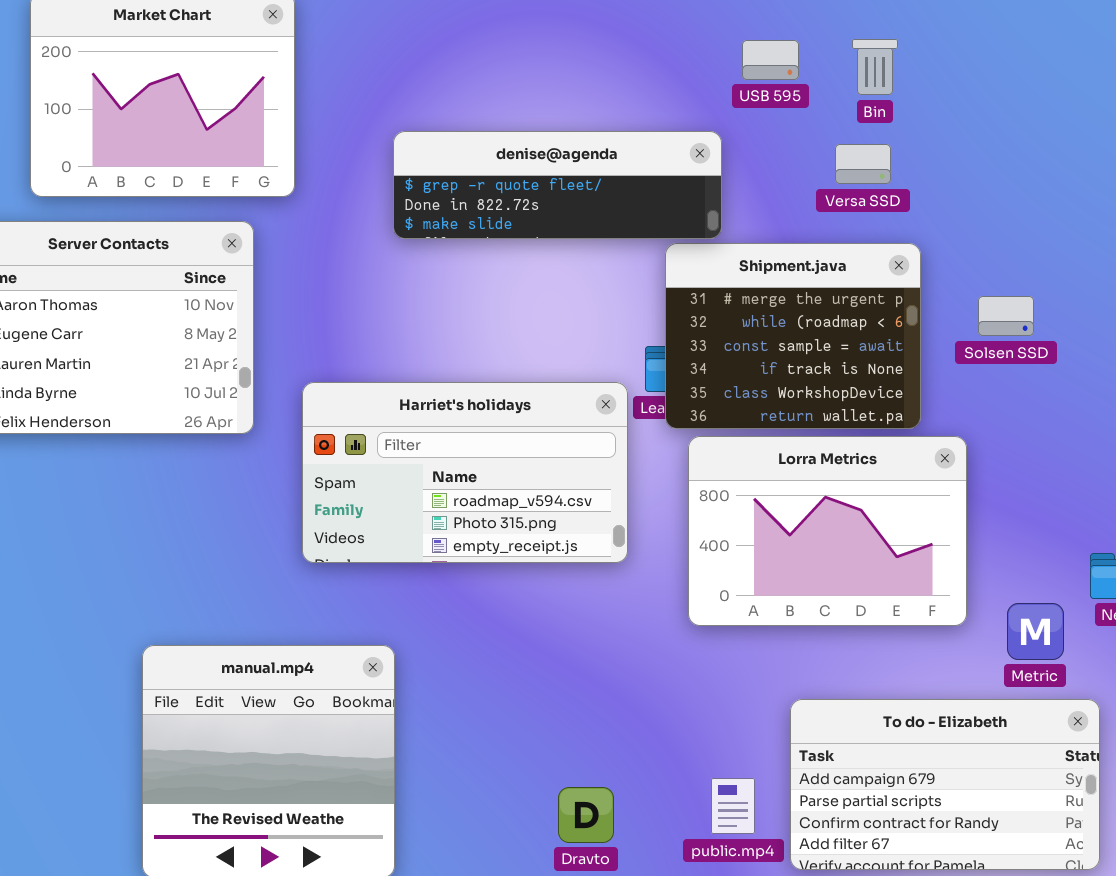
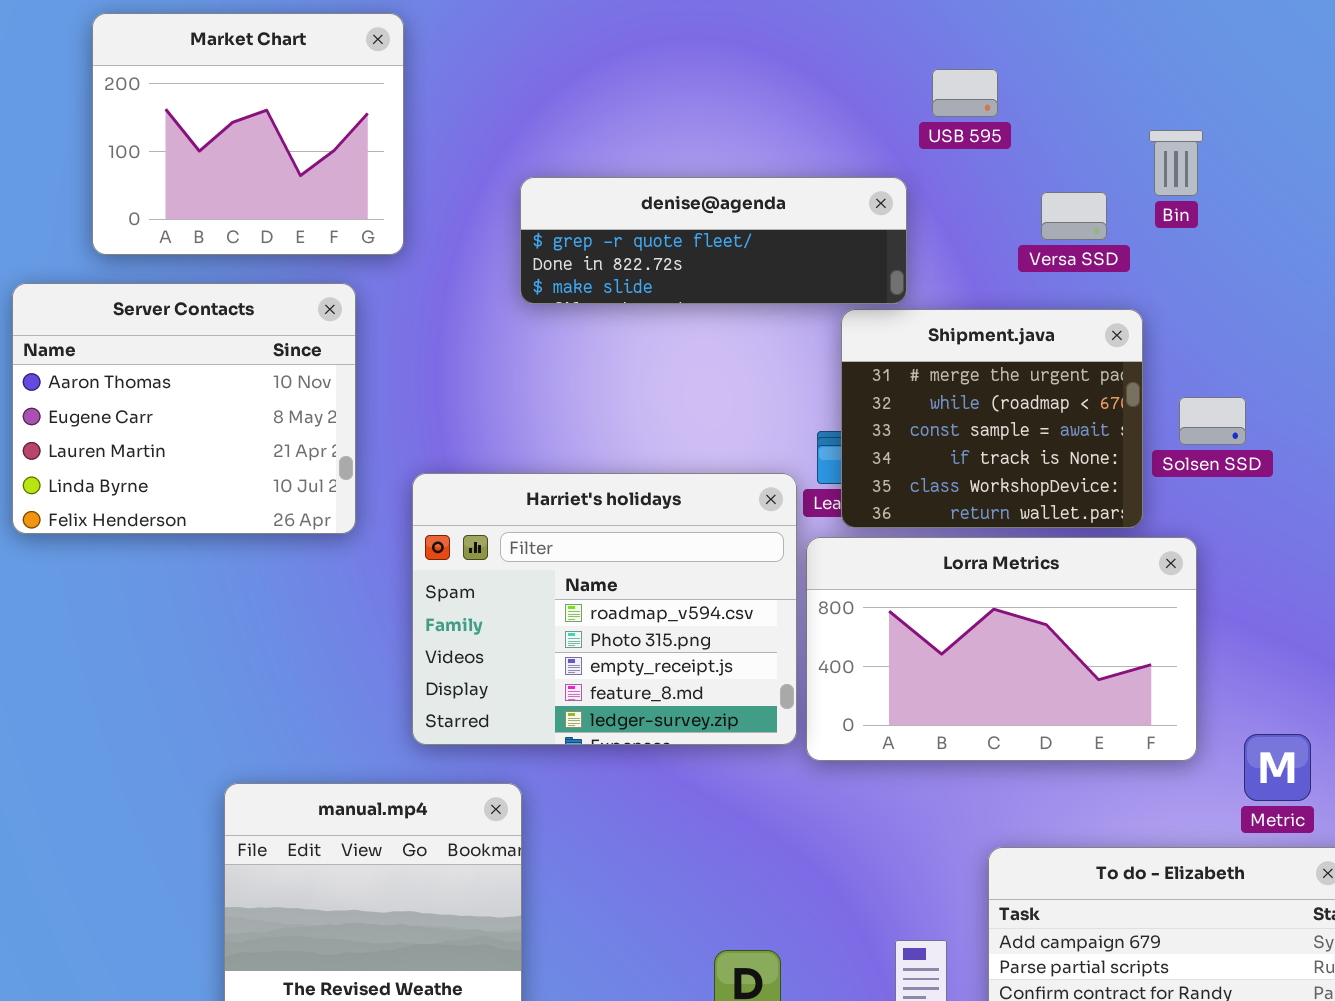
Bin: [852,39,898,95] -> [1149,130,1203,196], moved
Solsen SSD: [978,296,1034,336] -> [1179,397,1246,445], moved
Harriet's holidays: [302,382,628,563] -> [412,473,797,745], resized
Lorra Metrics: [688,436,967,626] -> [806,537,1197,761], resized

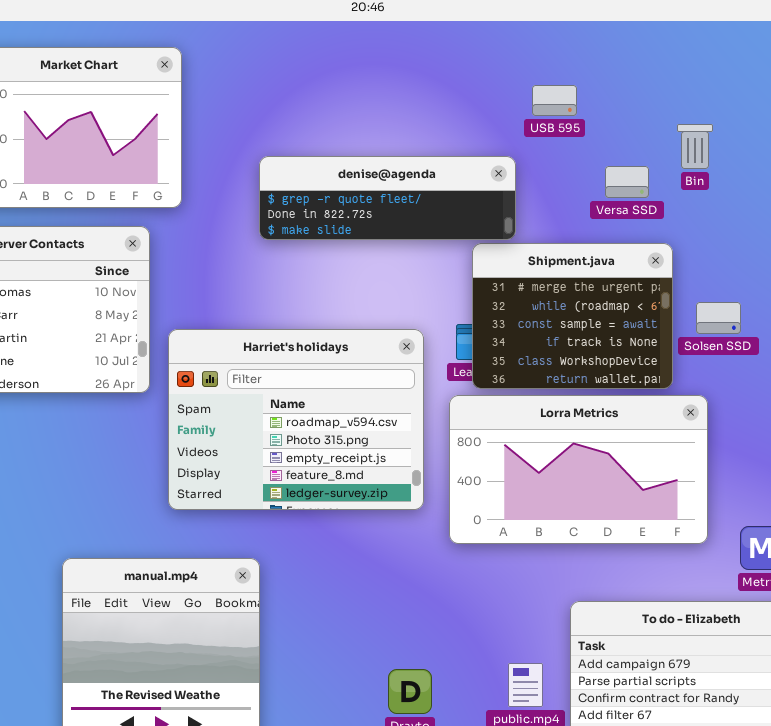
Harriet's holidays: [412,473,797,745] -> [168,329,424,510], moved

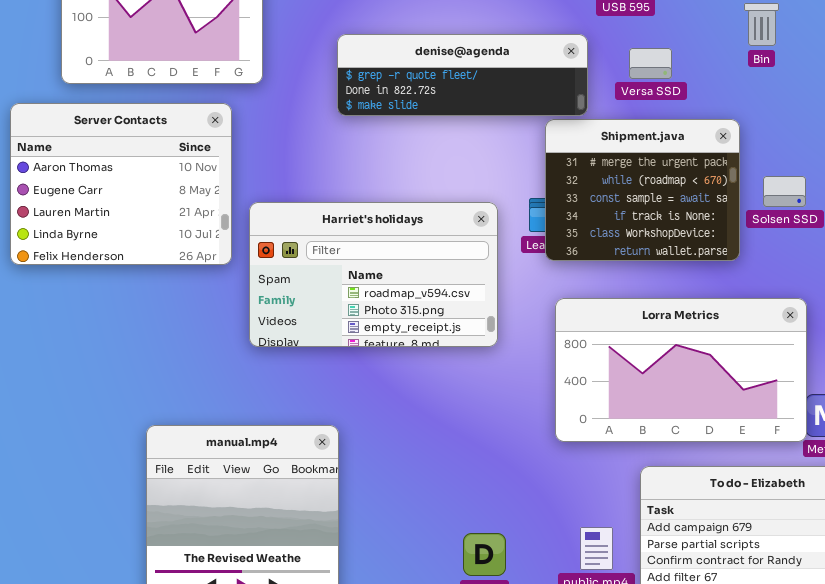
Versa SSD: [605,166,649,198] -> [629,48,672,79], moved
Harriet's holidays: [168,329,424,510] -> [249,202,498,347], resized
Lorra Metrics: [449,395,708,544] -> [555,298,807,442], moved

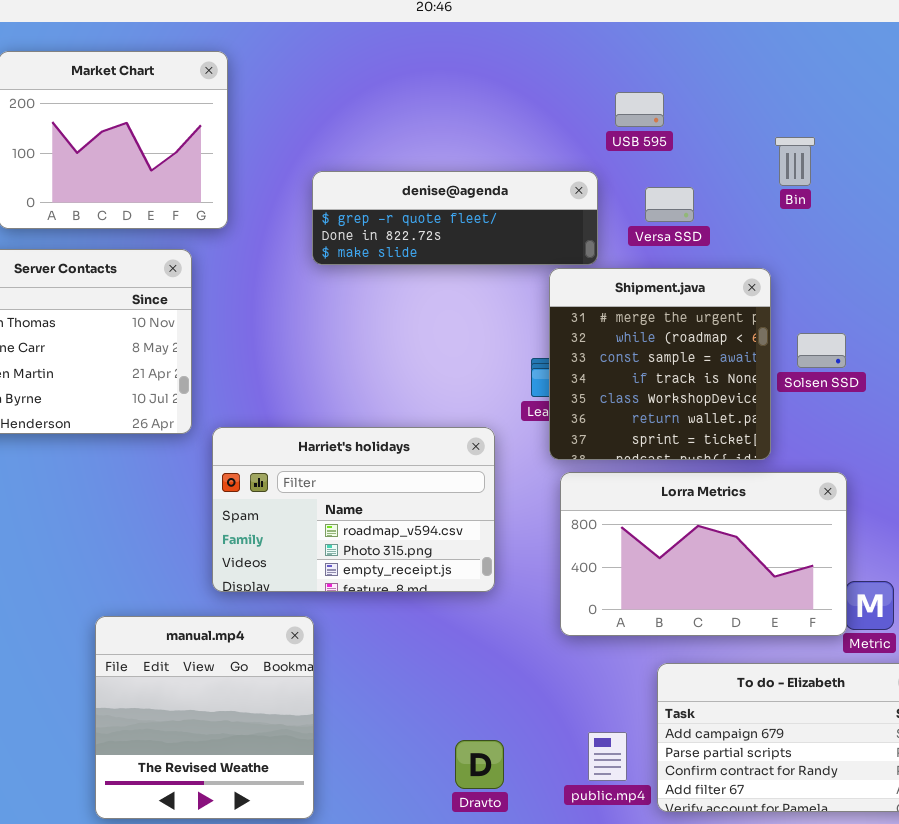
Shipment.java: [545,119,740,261] -> [549,268,771,460], resized
Harriet's holidays: [249,202,498,347] -> [212,427,495,592], moved

